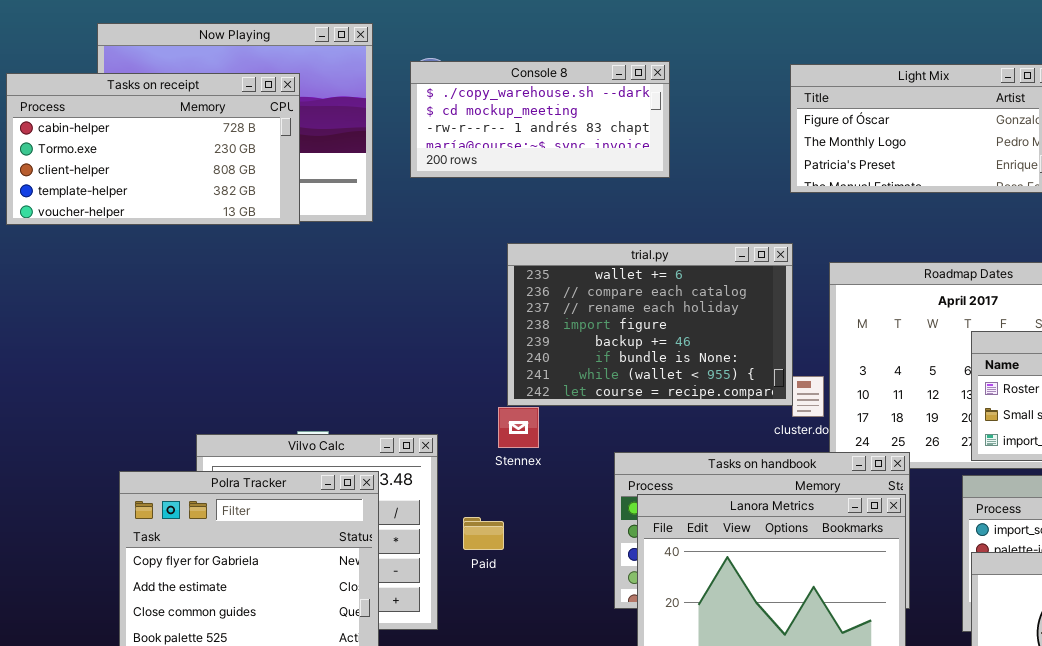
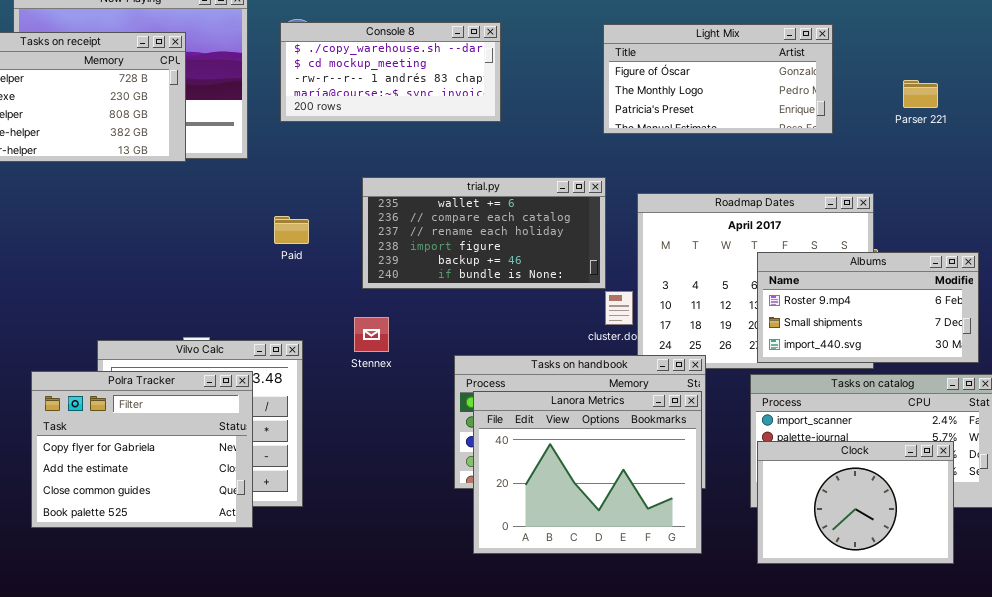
trial.py: [507,243,793,406] -> [362,177,606,289], resized
Paid: [463,517,504,550] -> [274,216,309,244], moved

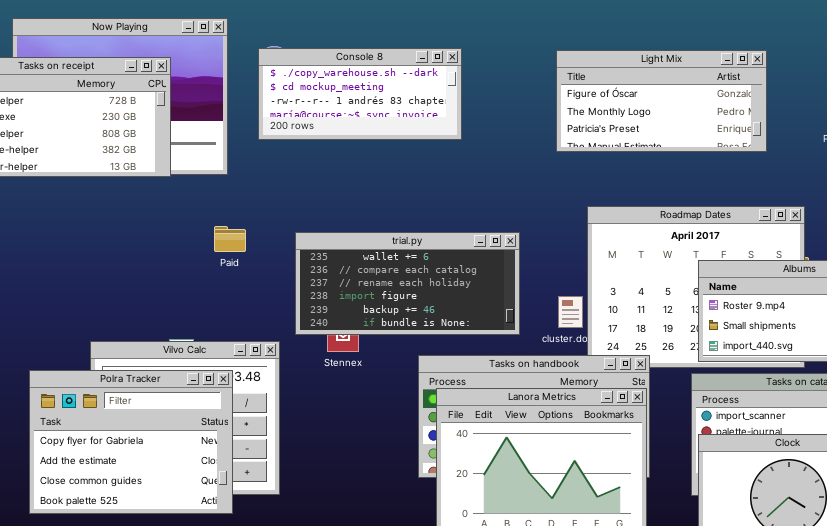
trial.py: [362,177,606,289] -> [295,232,520,335], moved
Paid: [274,216,309,244] -> [214,226,246,252], moved

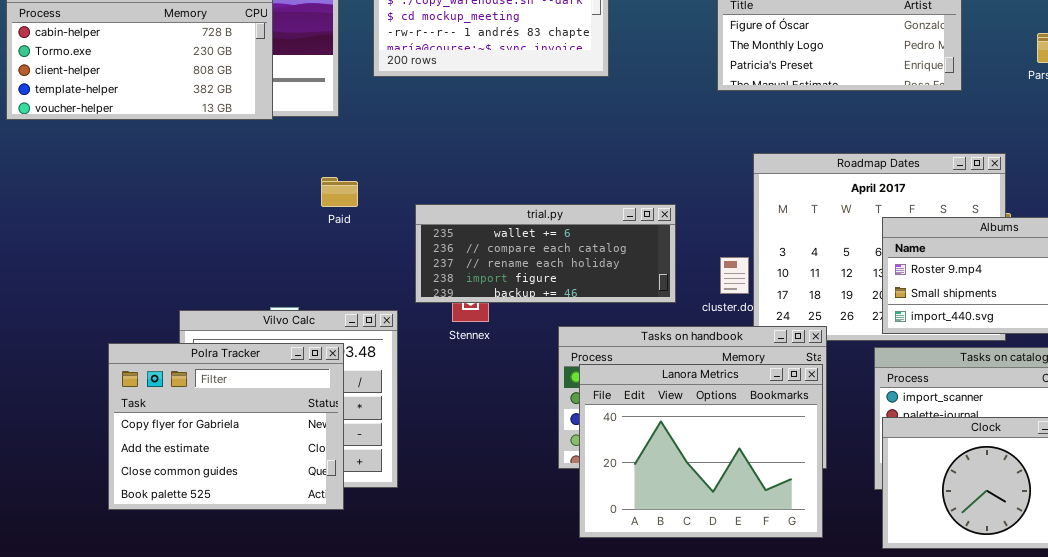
trial.py: [295,232,520,335] -> [415,204,676,303], resized

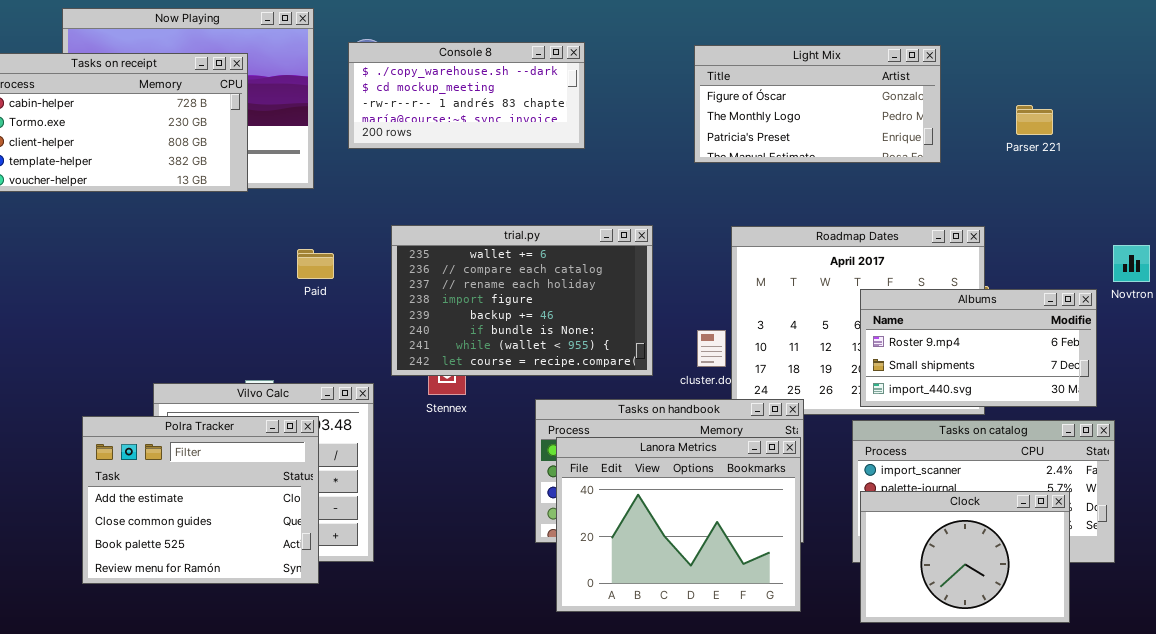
trial.py: [415,204,676,303] -> [391,225,653,376], resized
Polra Tracker: [108,343,344,510] -> [82,416,319,584], scrolled down 1 row

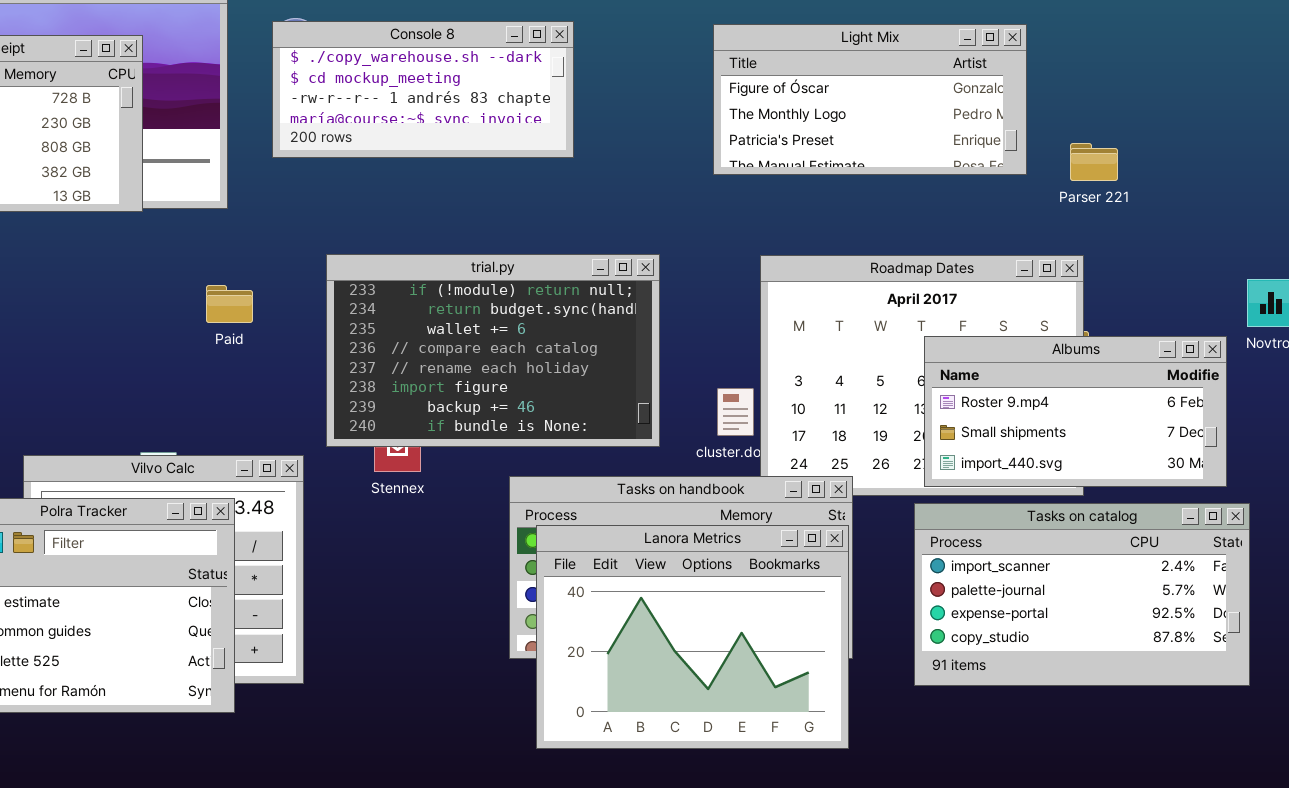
Parser 221: [1016,105,1053,135] -> [1070,143,1118,181], moved
trial.py: [391,225,653,376] -> [326,254,660,447], scrolled up 2 rows
Clock: [860,491,1070,623] -> none, closed

